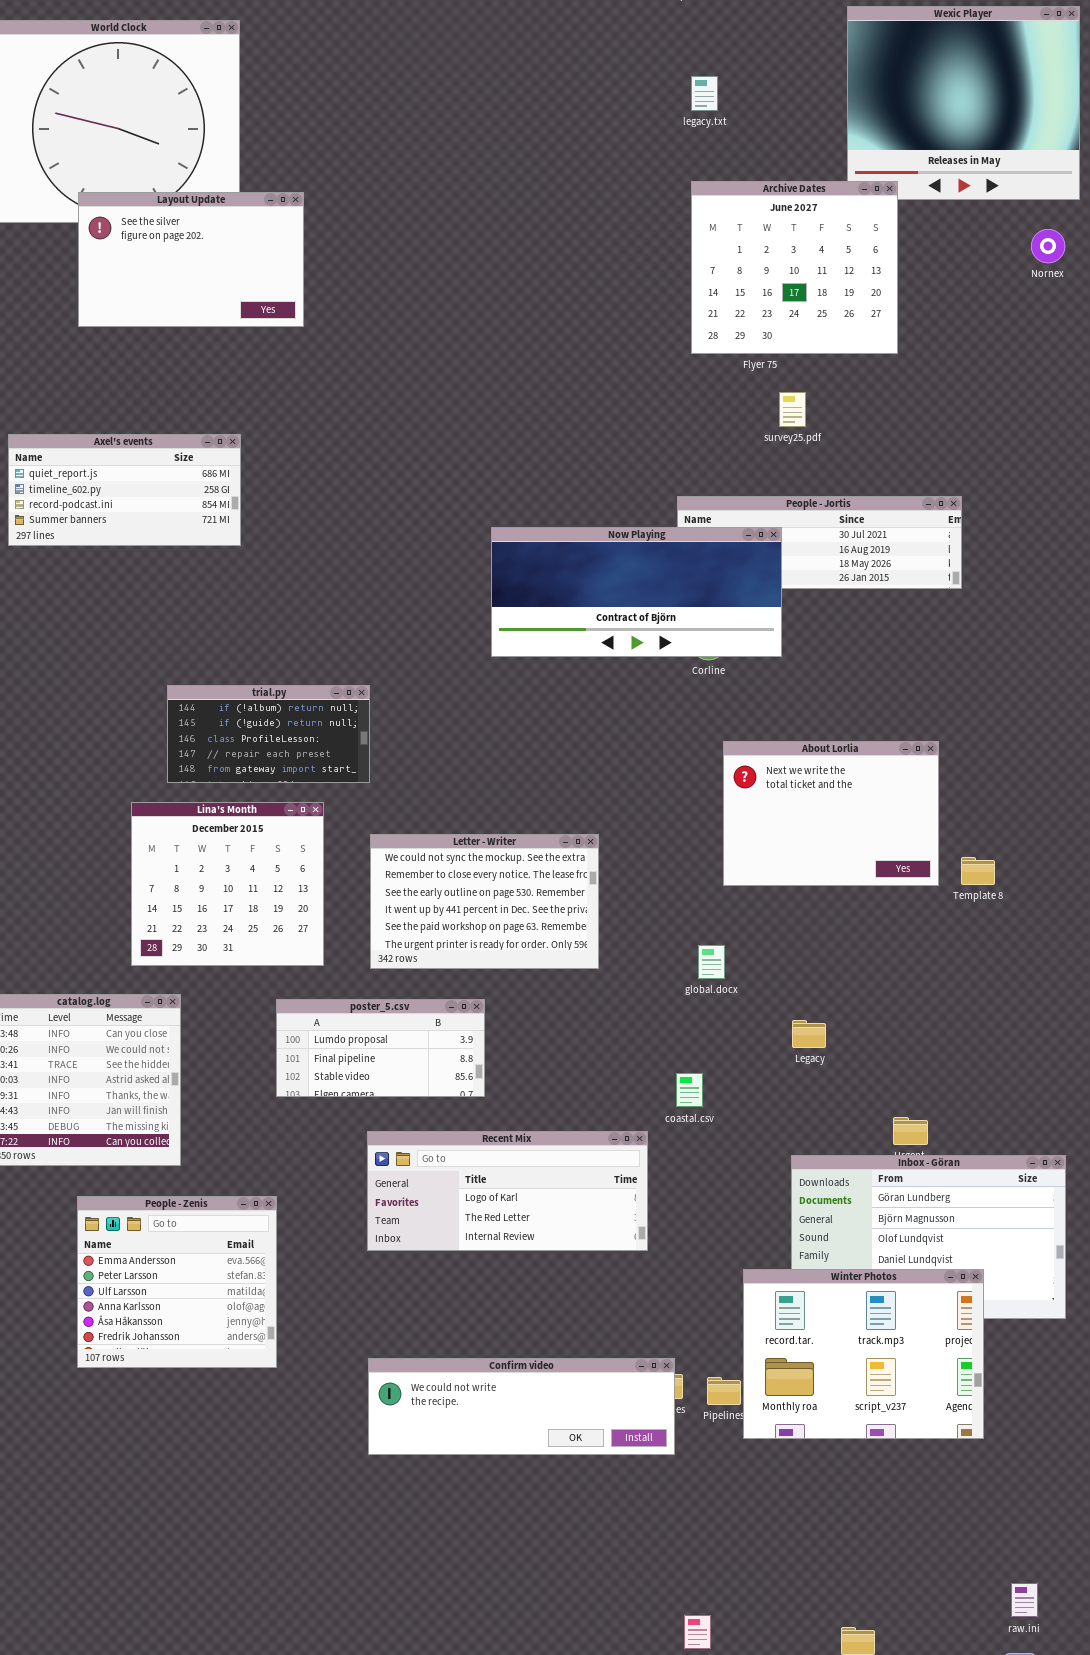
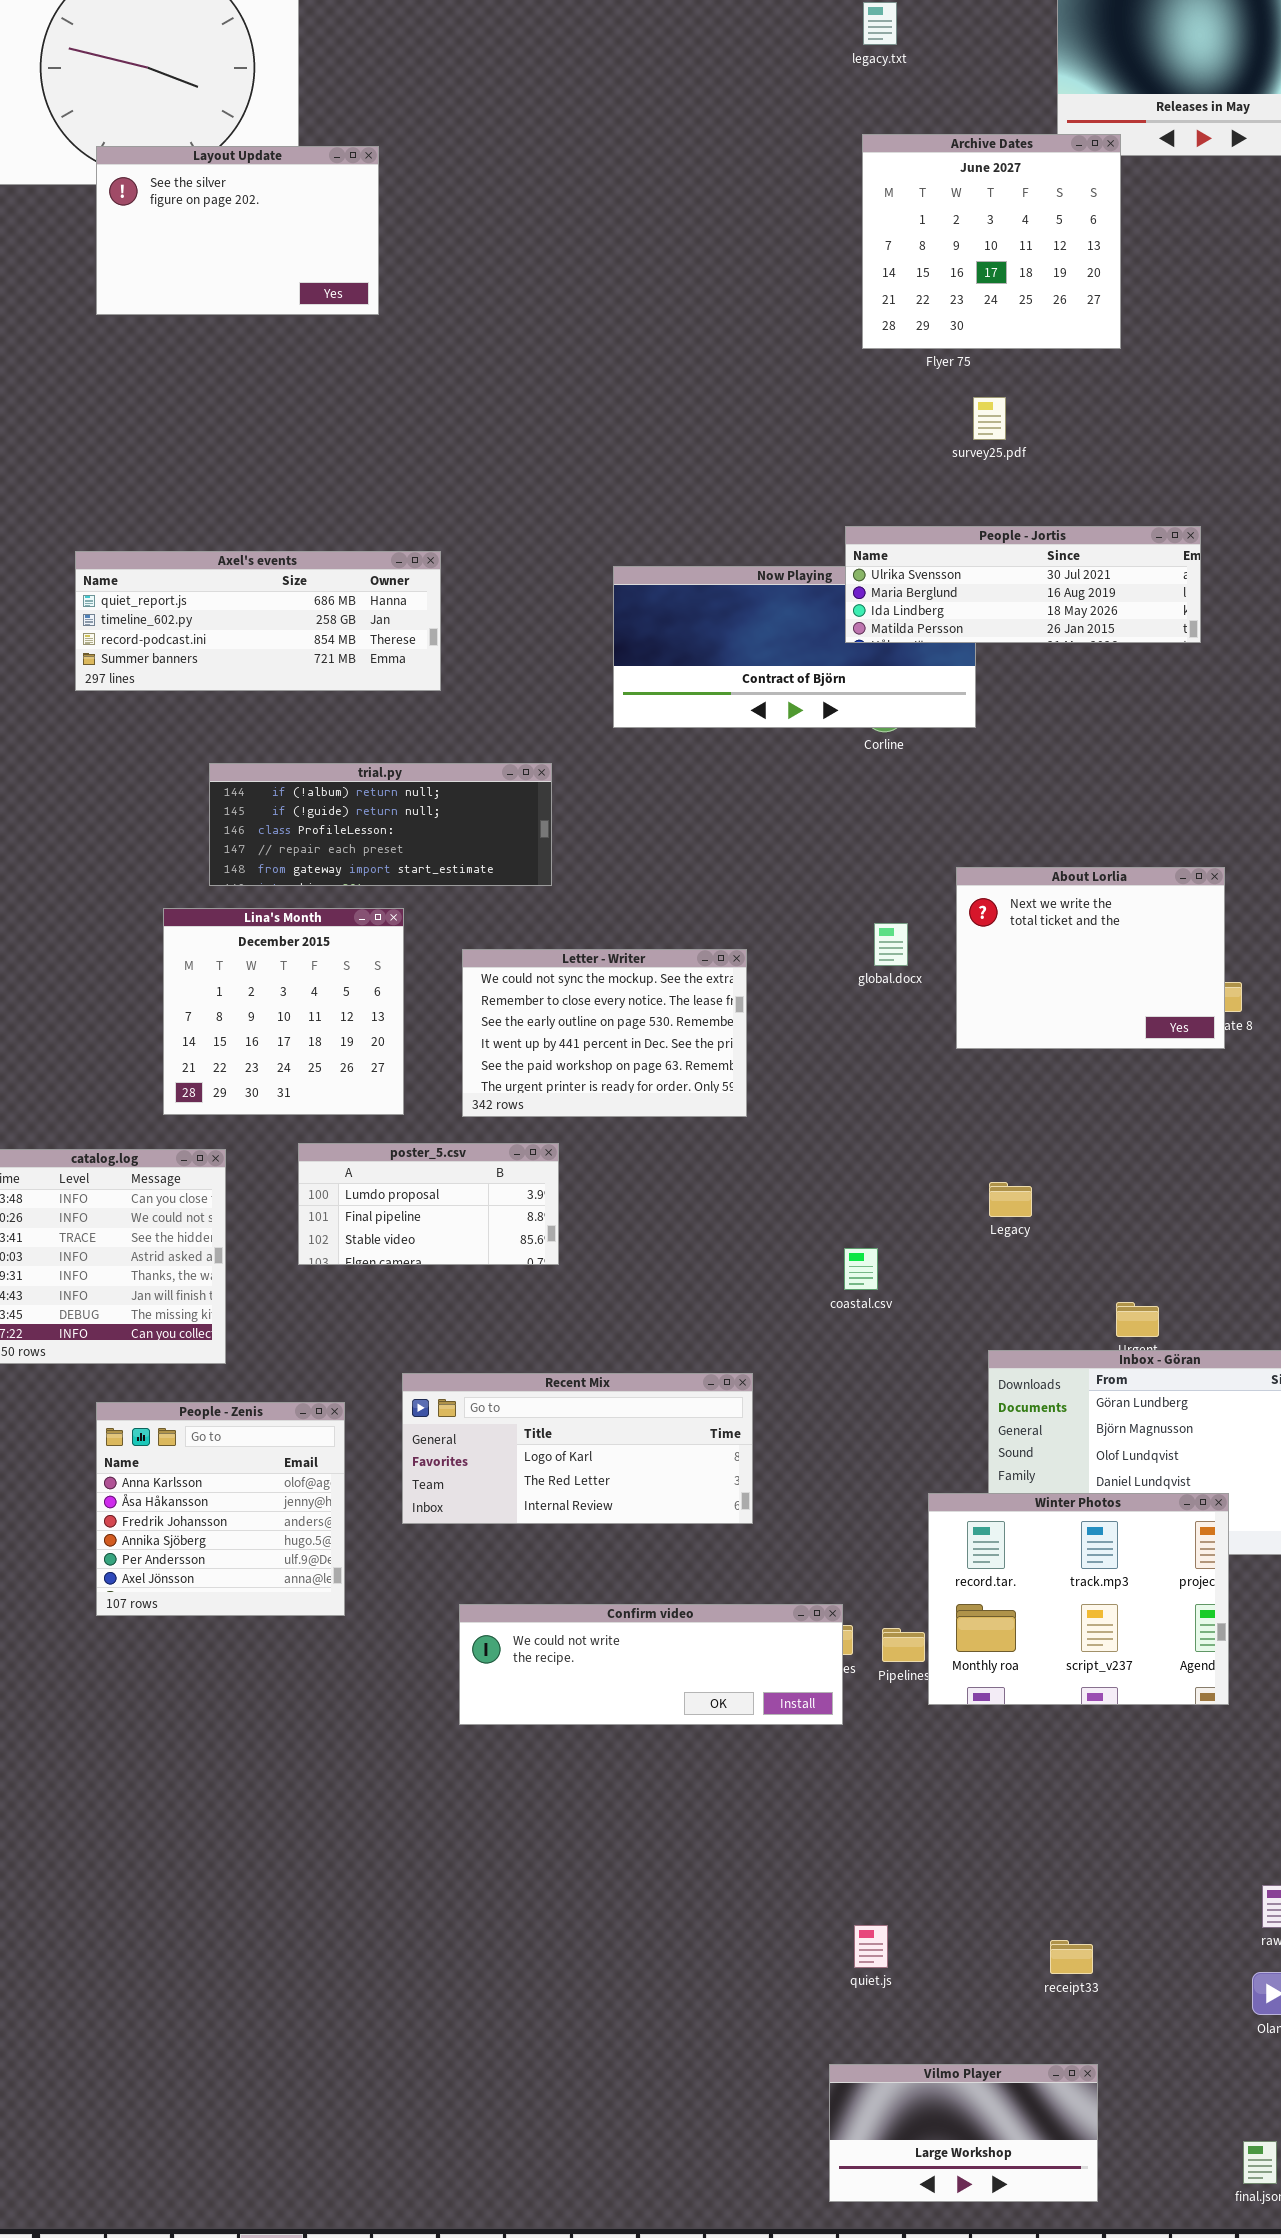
Axel's events: [8,434,241,546] -> [75,551,441,691], moved, resized
People - Jortis: [677,496,962,589] -> [845,526,1201,643], raised
trial.py: [167,685,370,783] -> [209,763,552,886], resized
About Lorlia: [723,741,939,886] -> [956,867,1225,1049], moved
global.docx: [698,945,725,979] -> [874,923,908,966], moved
poster_5.csv: [276,999,485,1097] -> [298,1143,559,1265], moved
Recent Mix: [367,1131,648,1251] -> [402,1373,753,1524], moved
People - Zenis: [77,1196,277,1368] -> [96,1402,345,1616], scrolled down 3 rows

